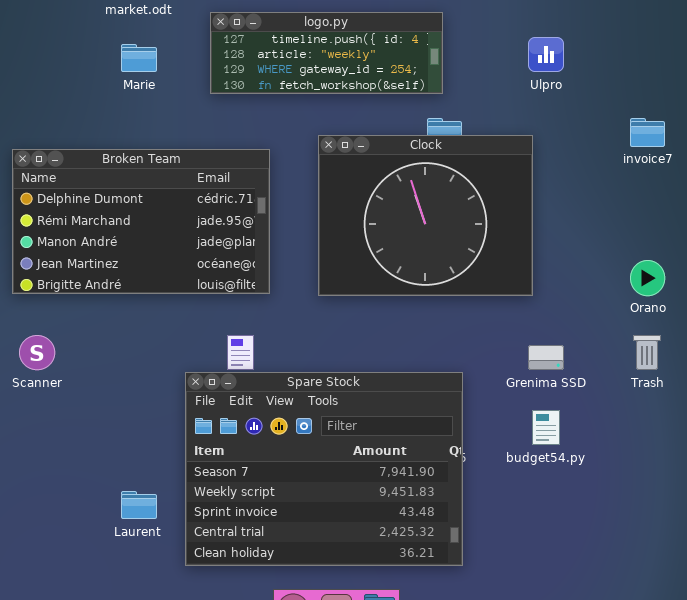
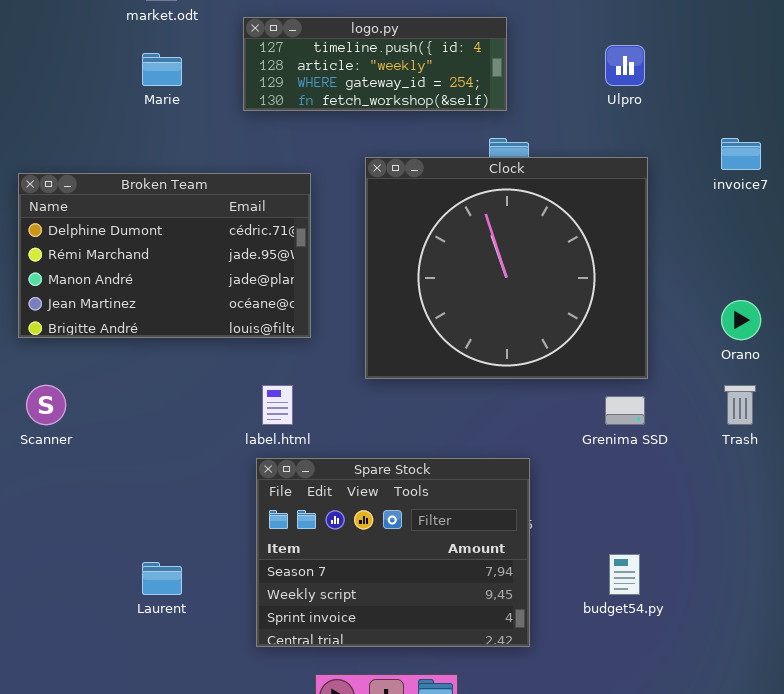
Clock: [318,135,533,296] -> [365,157,648,379], resized
Spare Stock: [185,372,463,566] -> [256,458,530,647], resized
budget54.py: [532,410,560,445] -> [609,554,640,595], moved

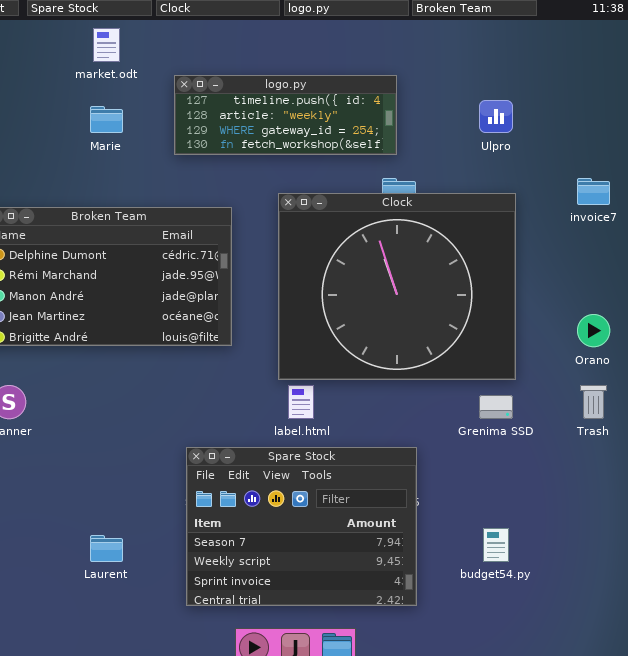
label.html: [262,385,293,425] -> [288,385,314,419], moved

